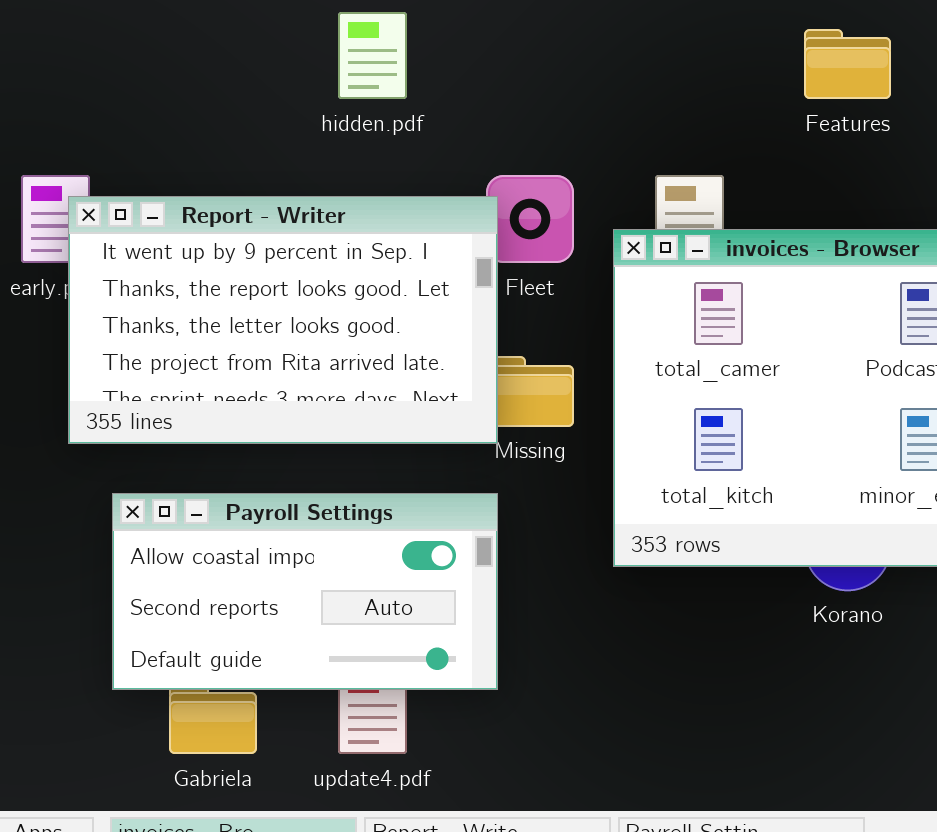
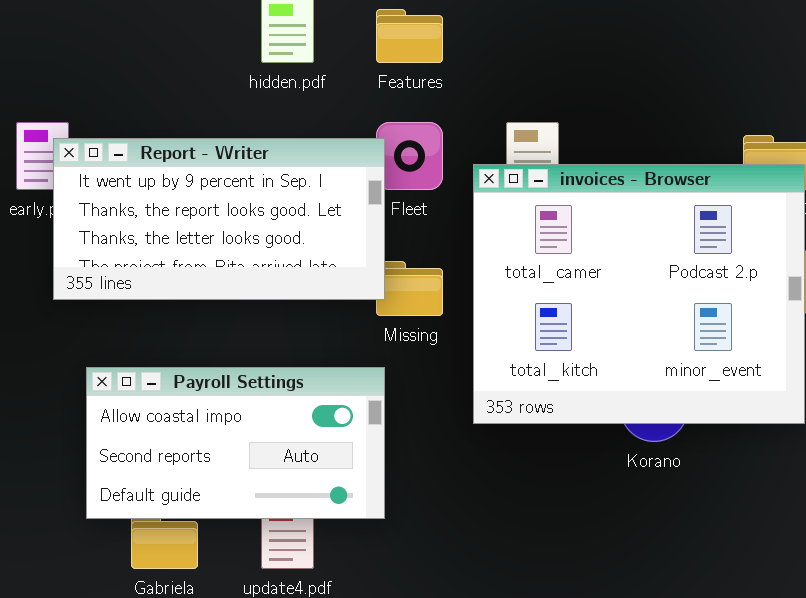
Features: [804,29,891,99] -> [376,9,443,63], moved
Report - Writer: [68,196,498,444] -> [53,138,385,300], resized

